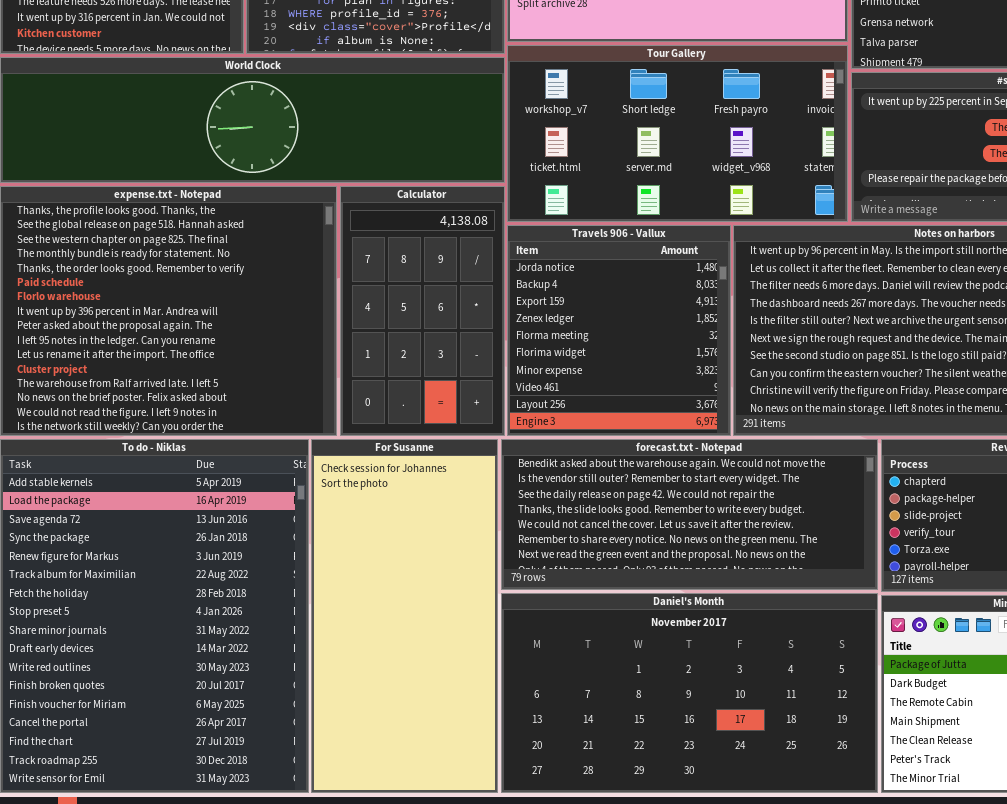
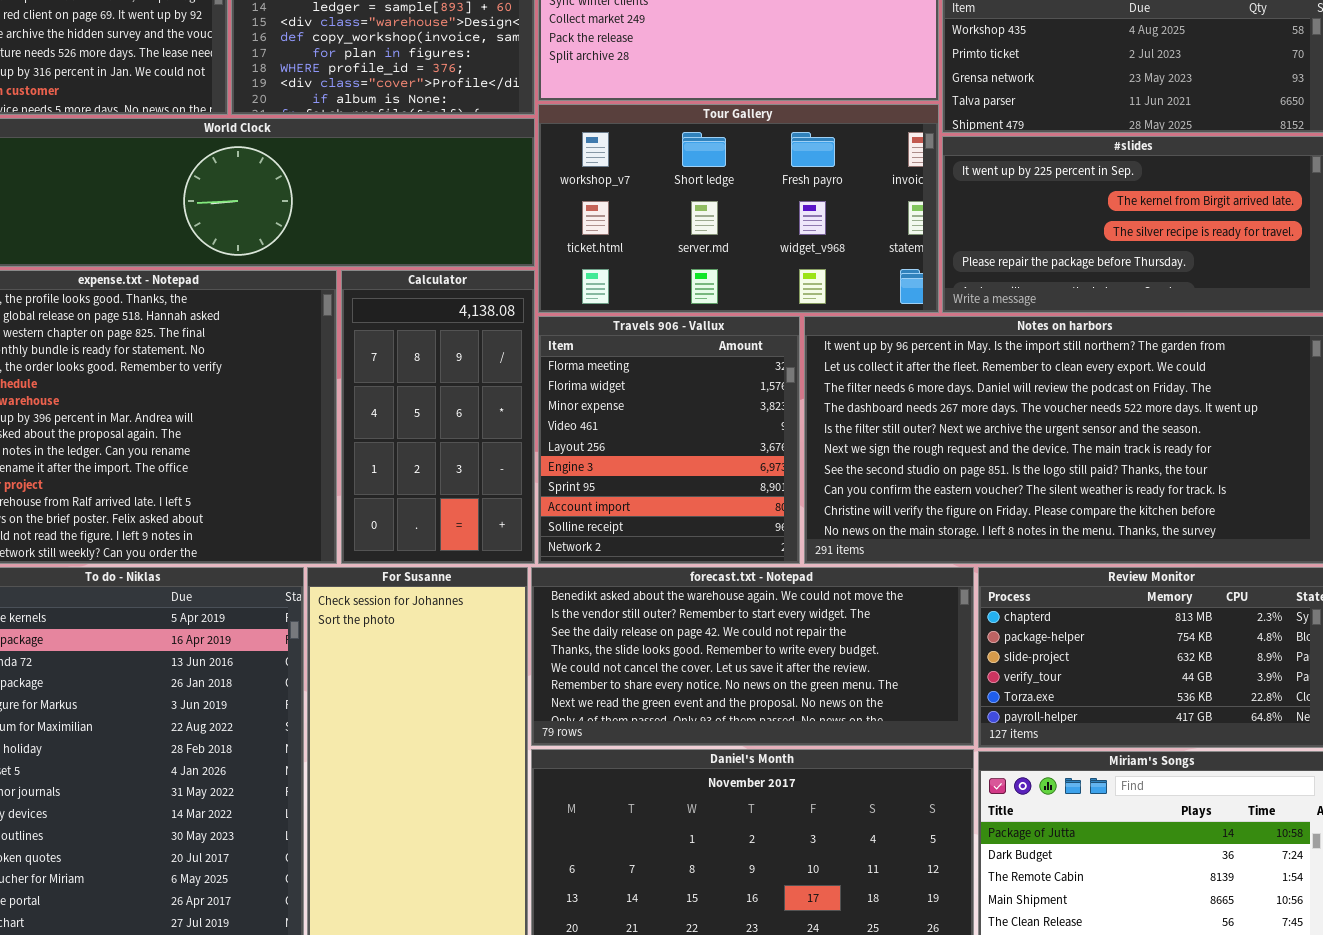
Travels 906 - Vallux: [507,225,731,436] -> [538,316,800,564], scrolled down 4 rows

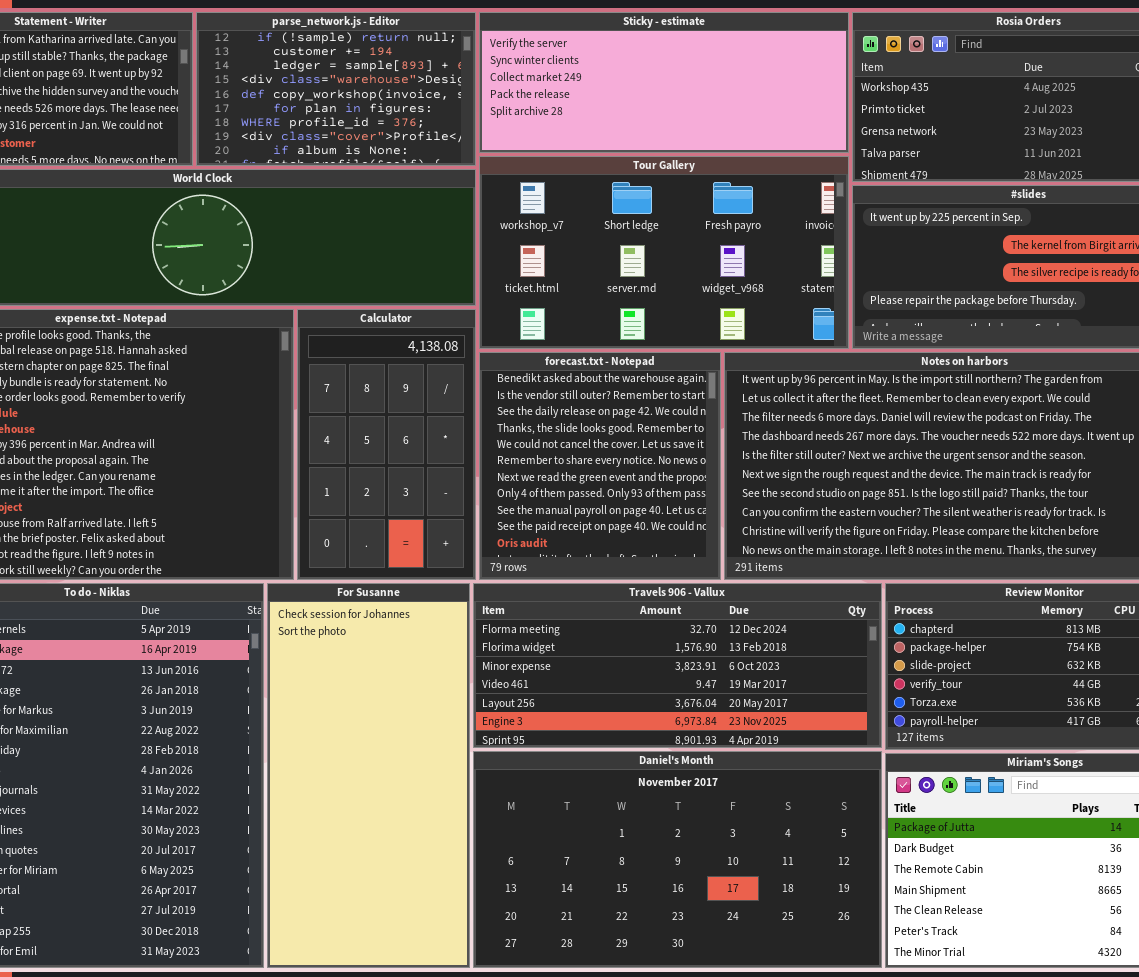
Travels 906 - Vallux: [538,316,800,564] -> [473,583,882,748], moved, resized
forecast.txt - Notepad: [531,567,974,746] -> [479,352,721,580], moved, resized

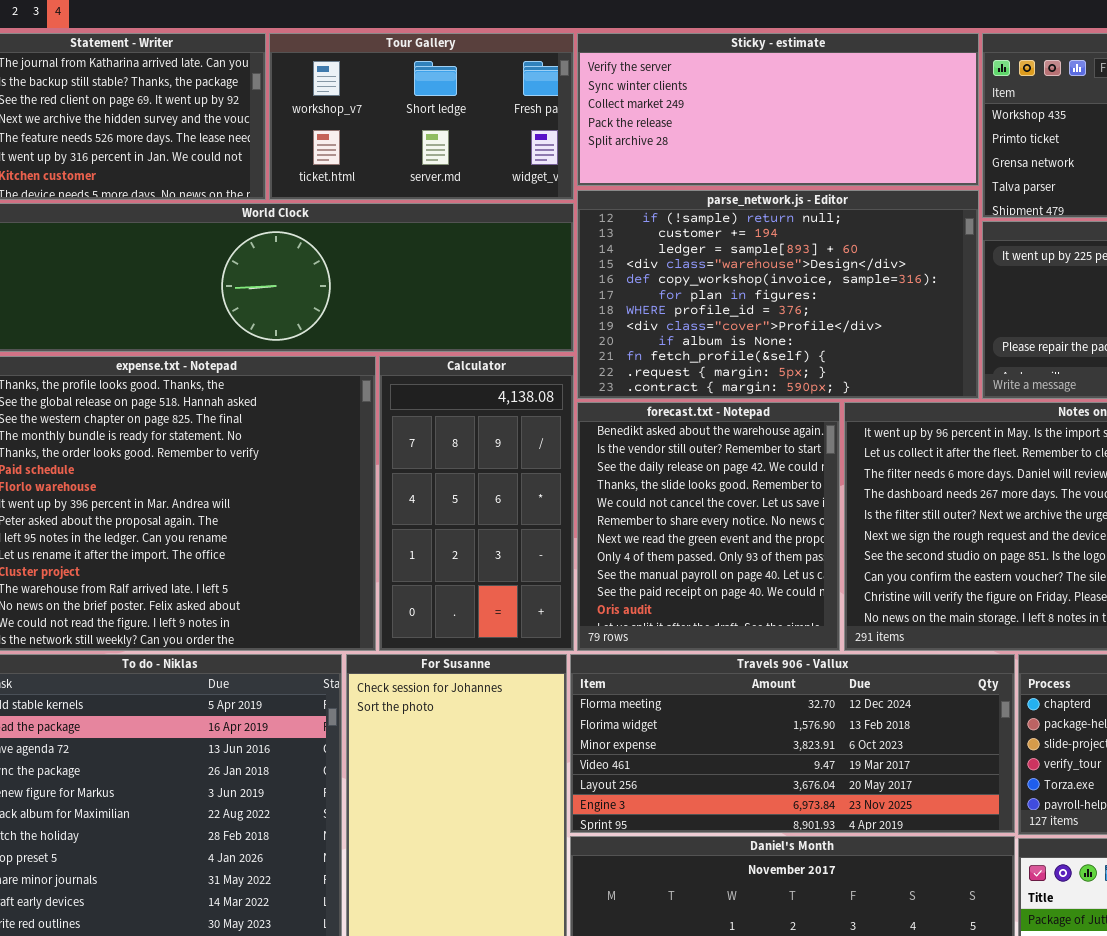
parse_network.js - Editor: [196,12,476,166] -> [577,190,979,399], moved, resized
Tour Gallery: [479,156,849,349] -> [269,33,574,200], moved, resized

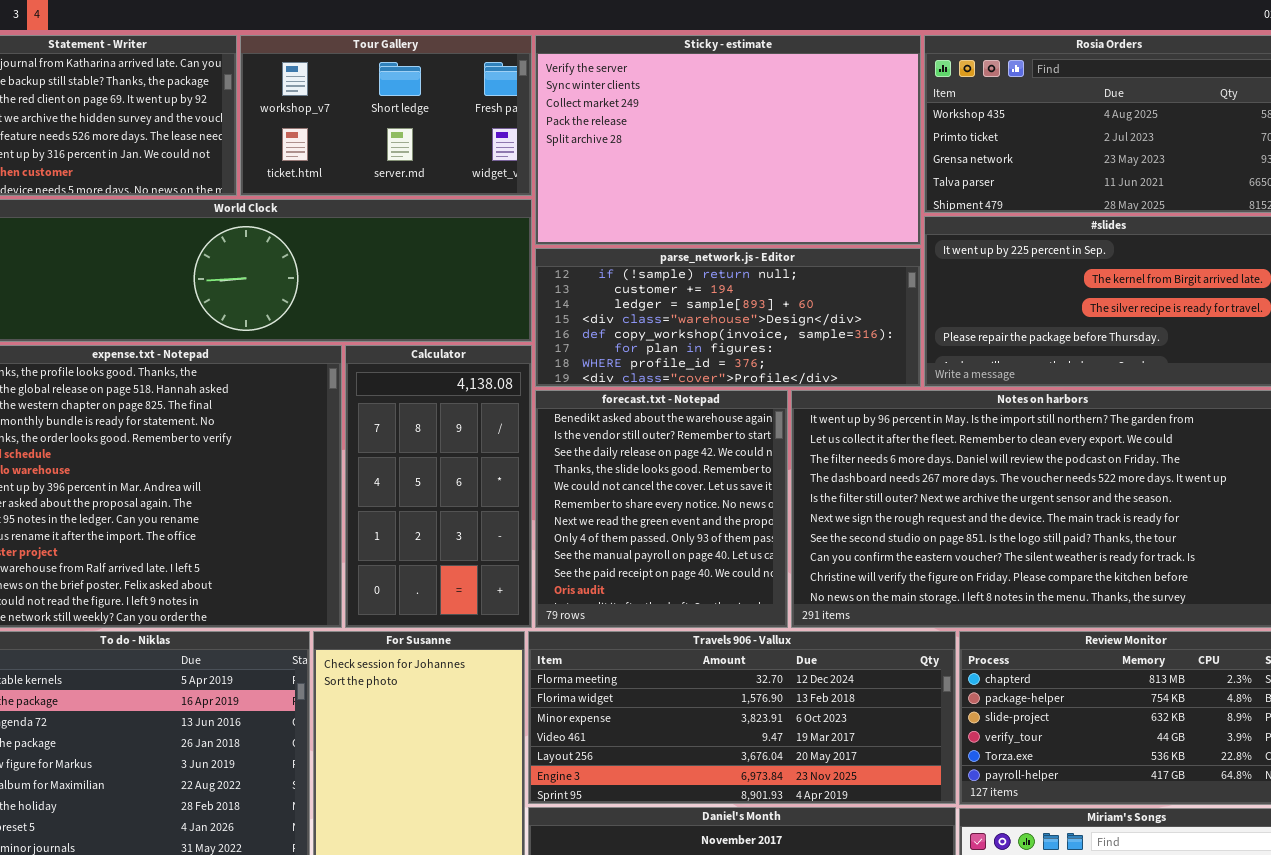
Sticky - estimate: [577,33,979,186] -> [535,35,921,245], resized
parse_network.js - Editor: [577,190,979,399] -> [535,248,921,387], resized

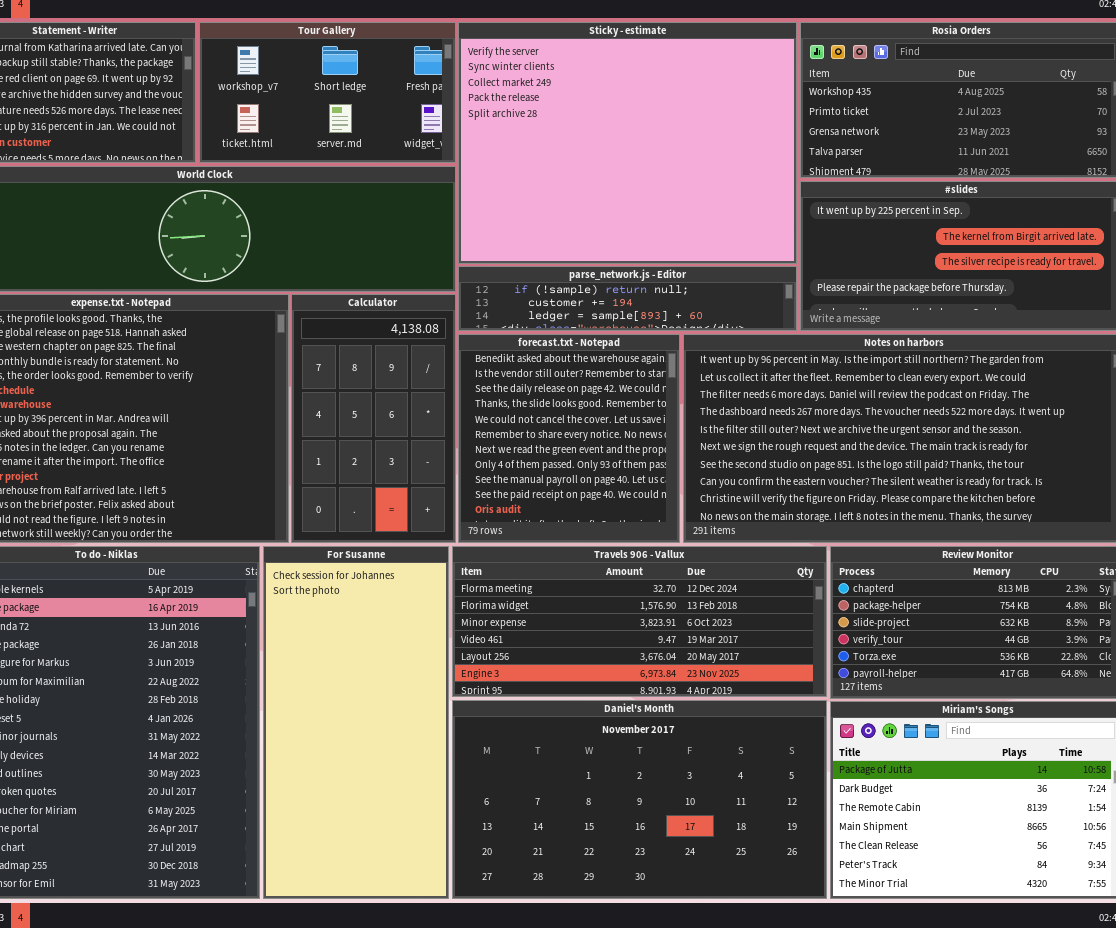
Sticky - estimate: [535,35,921,245] -> [458,22,797,264], resized
parse_network.js - Editor: [535,248,921,387] -> [458,266,797,331], resized

